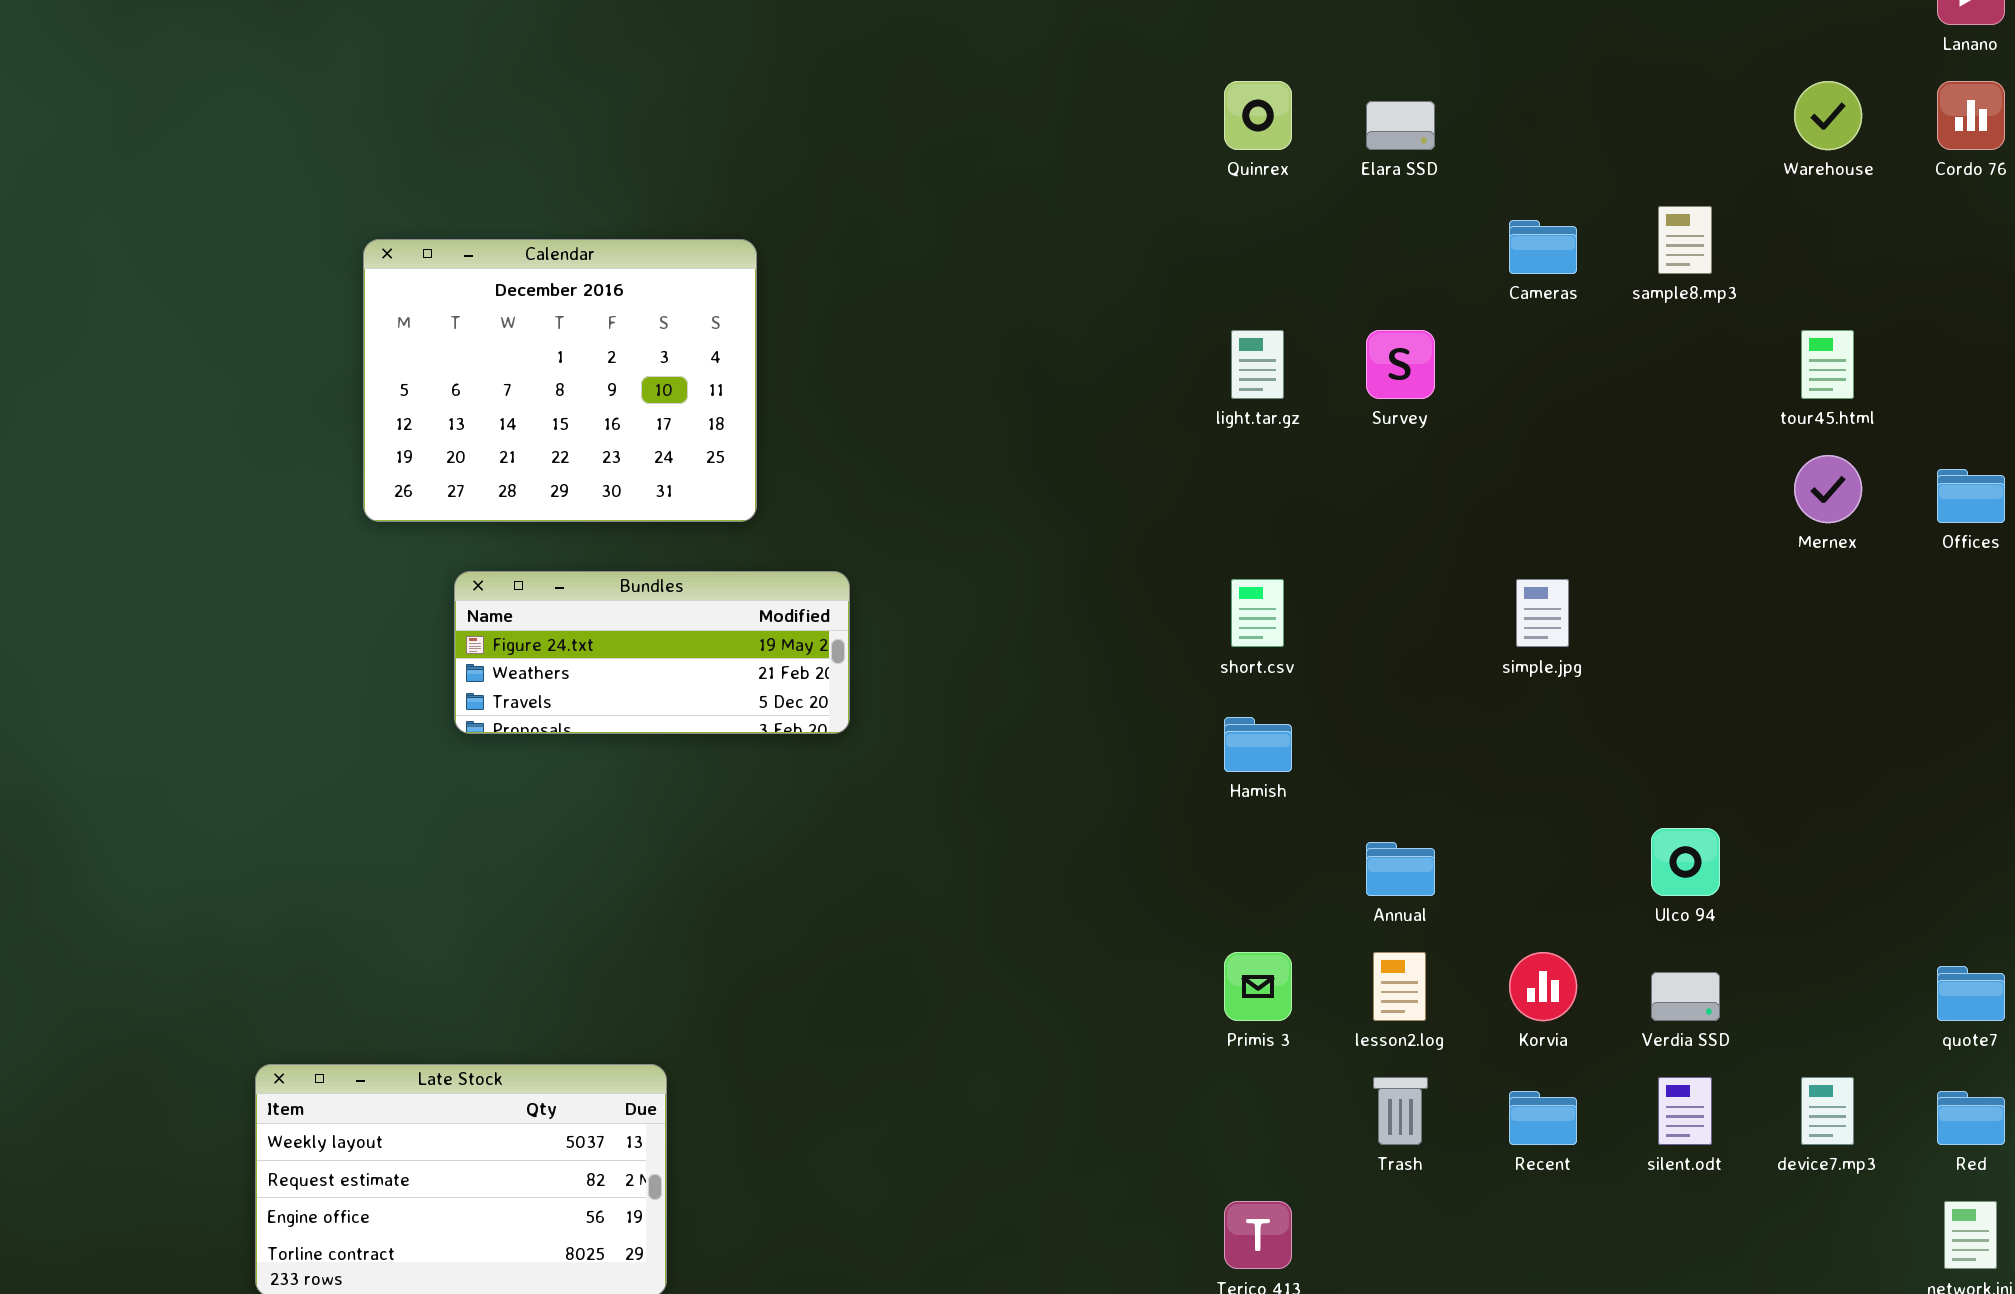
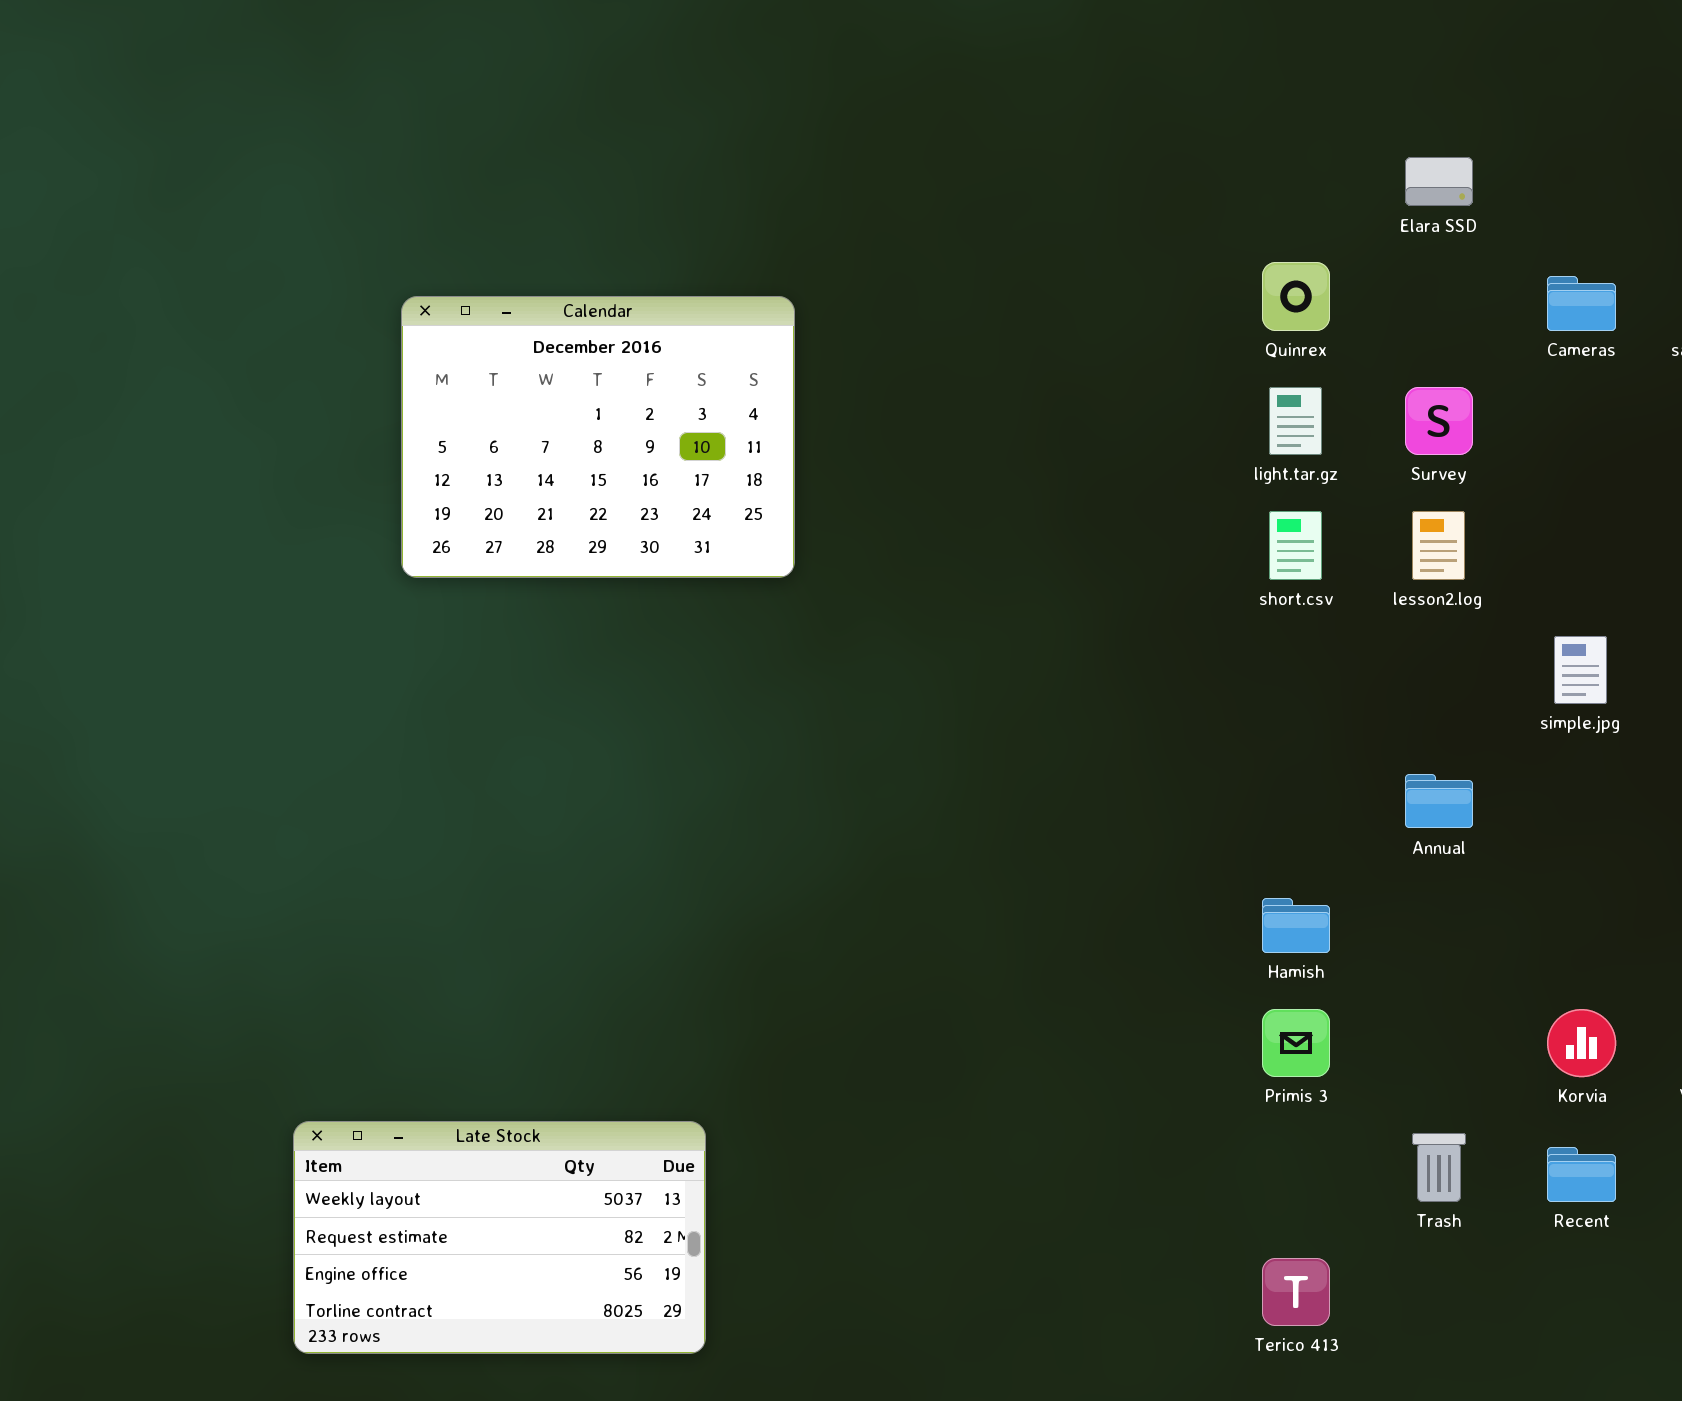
Quinrex: [1224,81,1292,150] -> [1262,262,1330,331], moved
Bundles: [454,571,850,734] -> none, closed
short.csv: [1231,579,1284,647] -> [1269,511,1322,580], moved
Hamish: [1224,717,1292,772] -> [1262,898,1330,953], moved
Annual: [1366,842,1435,896] -> [1405,774,1473,828], moved
lesson2.log: [1373,952,1426,1021] -> [1412,511,1465,580], moved

